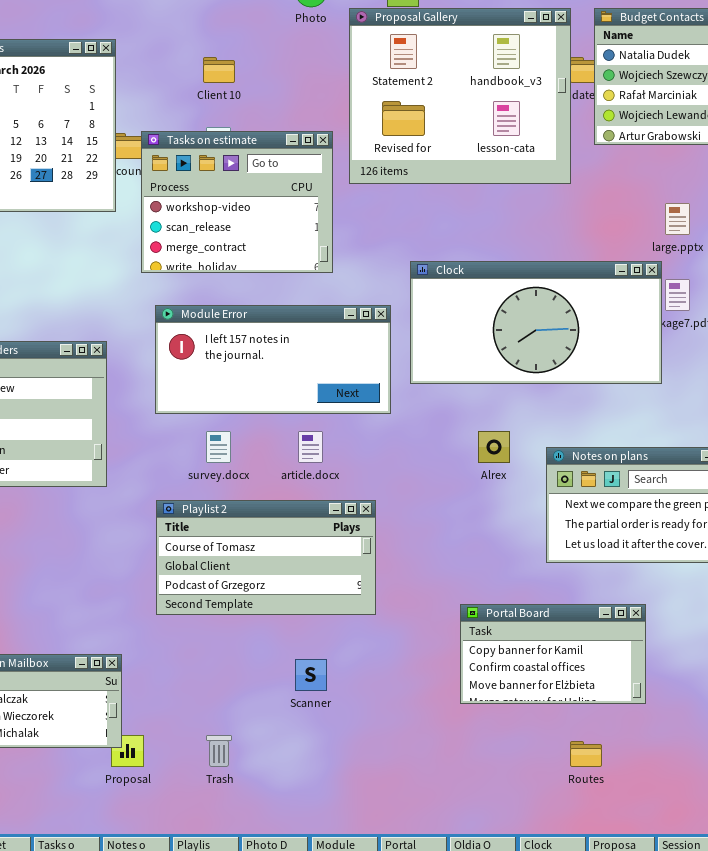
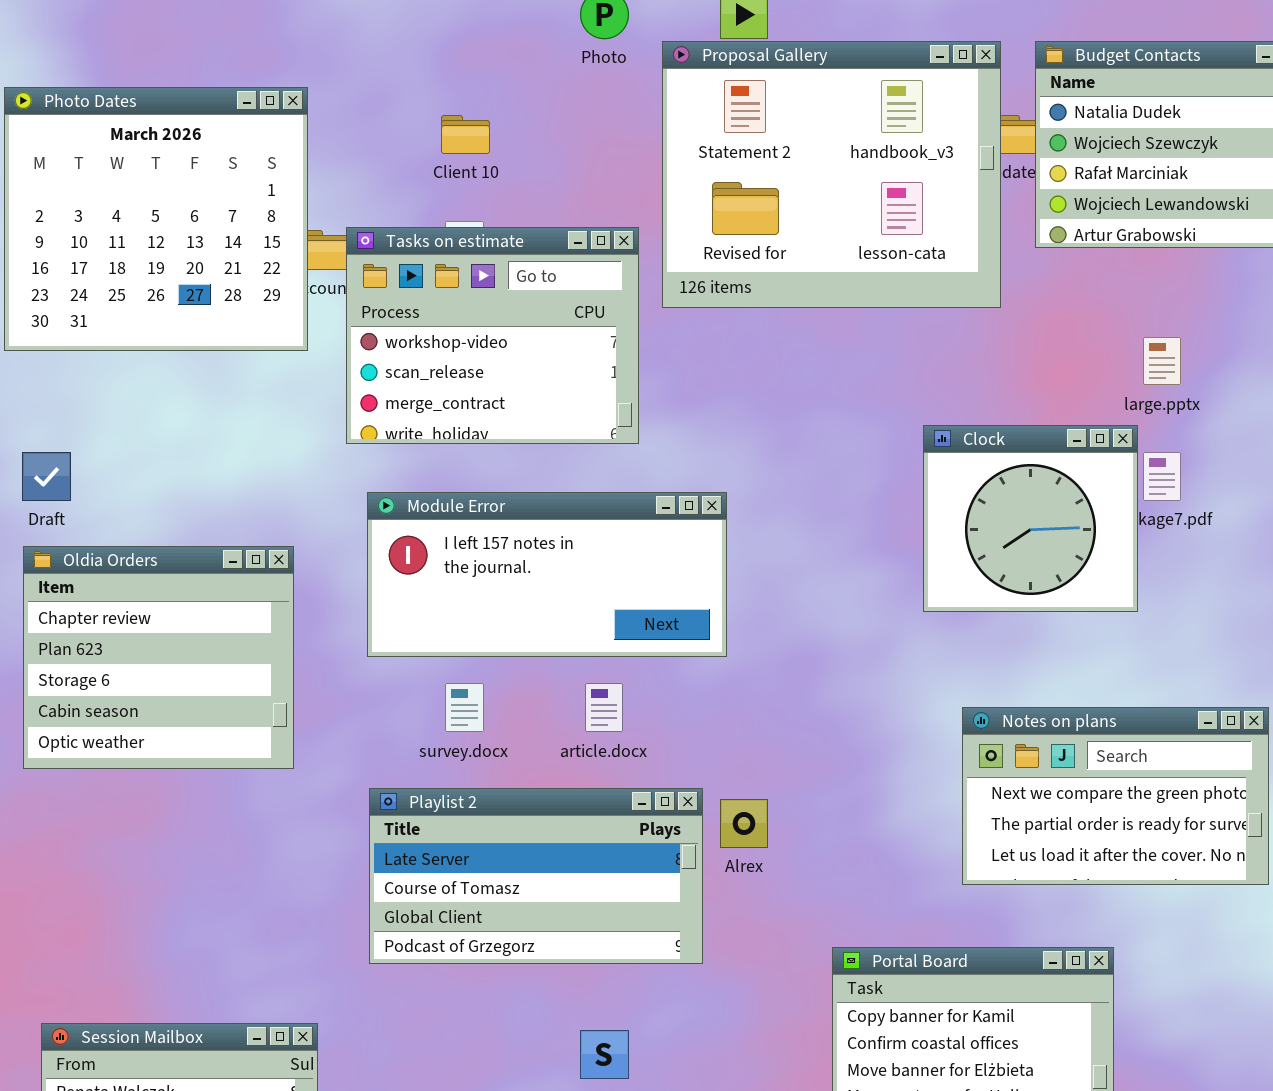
Clock: [410,261,662,384] -> [923,425,1138,612], resized
Alrex: [478,431,510,463] -> [720,799,768,848], moved
Playlist 2: [156,500,376,615] -> [369,788,703,964], scrolled up 1 row

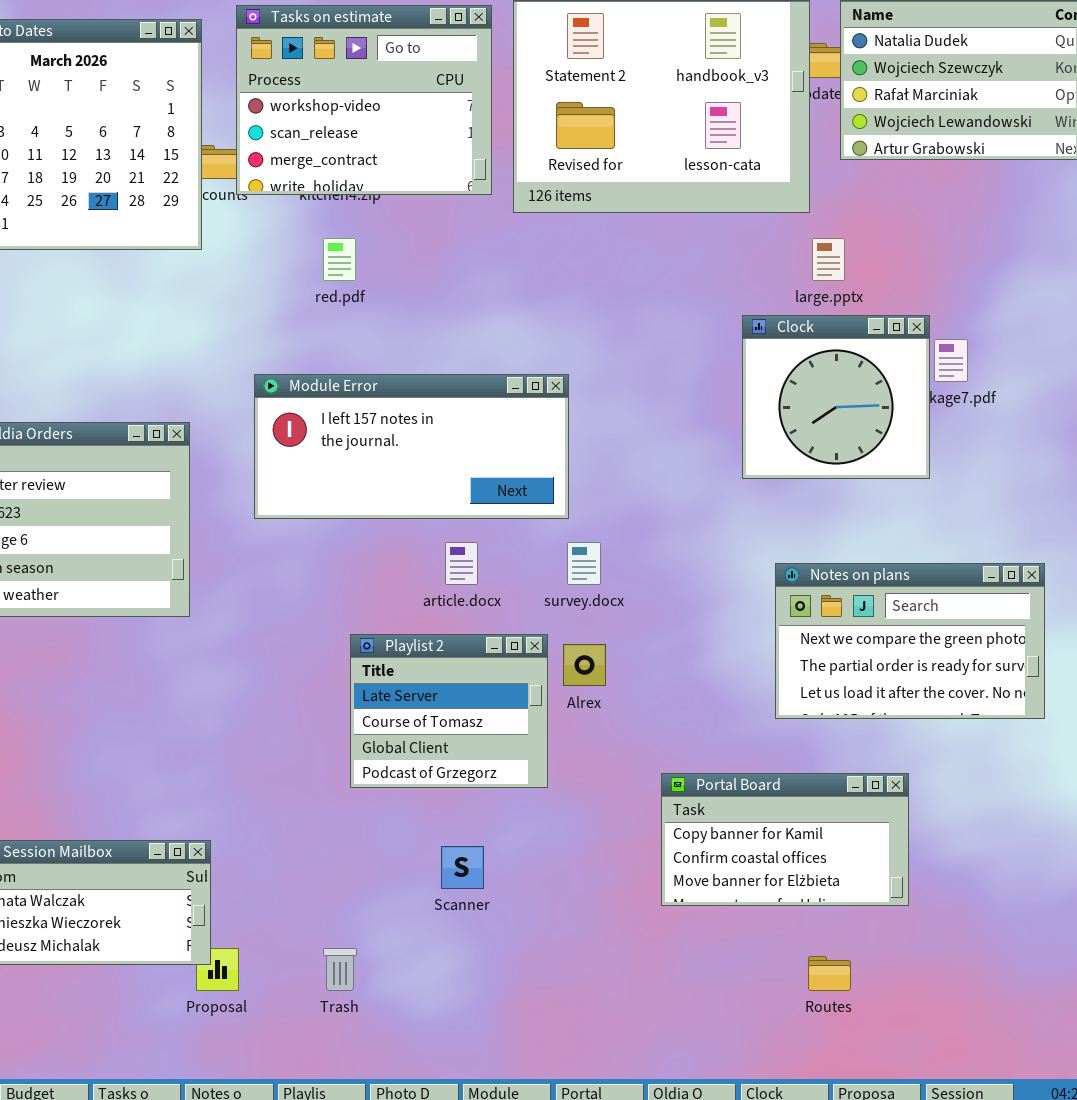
Tasks on estimate: [346,227,639,444] -> [236,5,492,195], moved
large.pptx: [1143,337,1181,385] -> [812,238,845,281], moved
survey.docx: [445,683,484,732] -> [567,542,601,585], moved
Playlist 2: [369,788,703,964] -> [350,634,548,788], resized

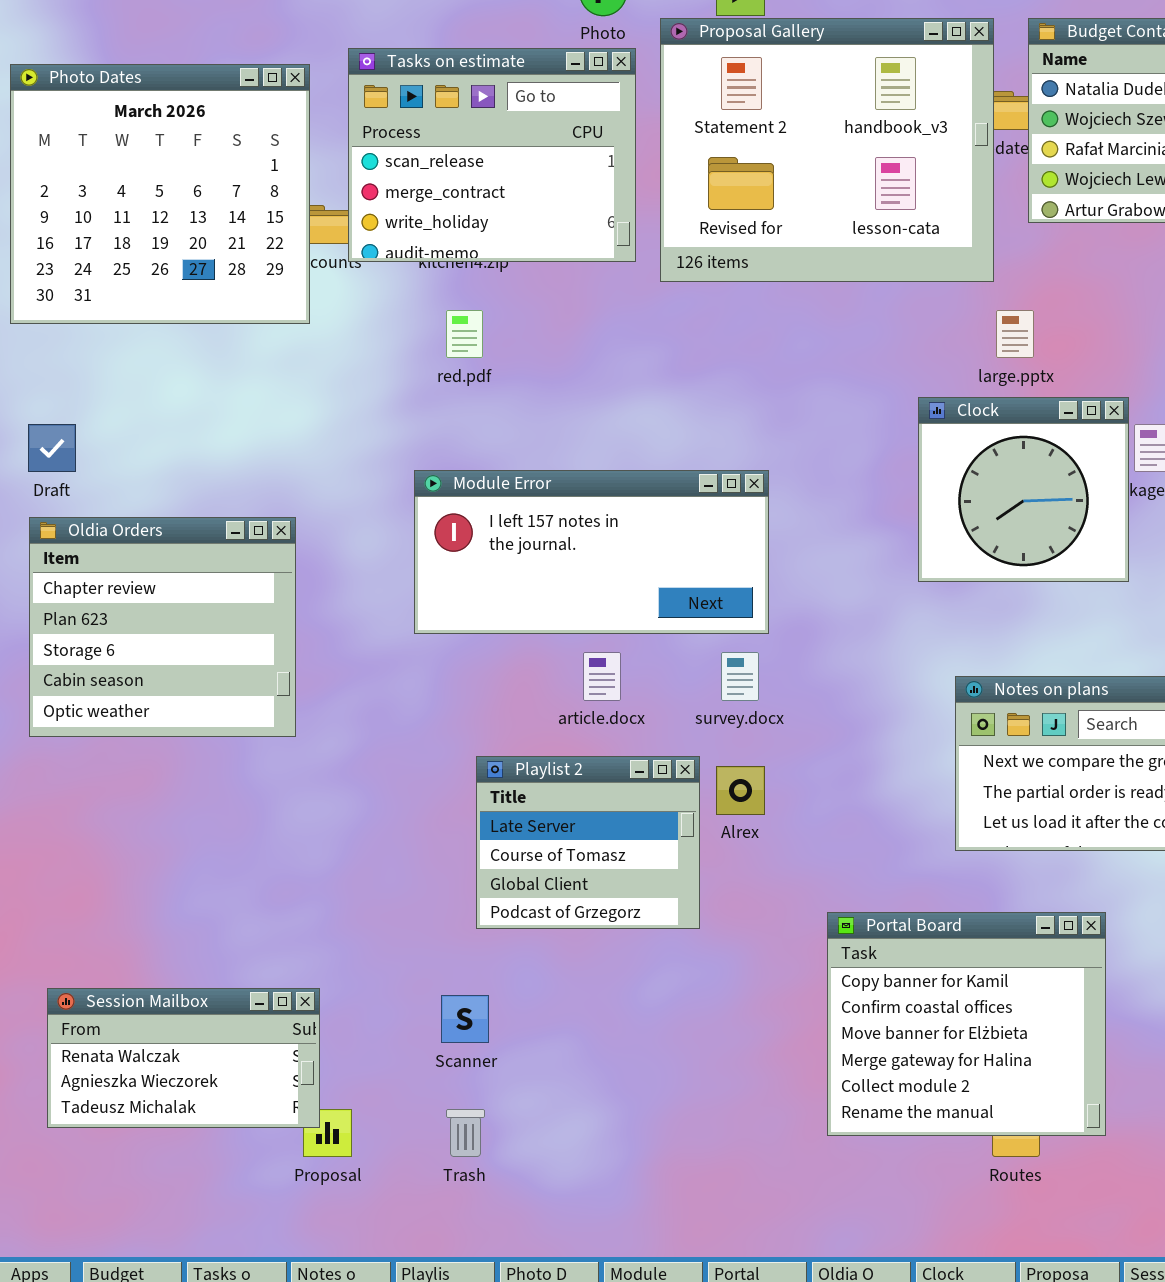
Tasks on estimate: [236,5,492,195] -> [348,48,636,262], scrolled down 1 row
Module Error: [254,374,569,519] -> [414,470,769,634], moved
Portal Board: [661,773,909,906] -> [827,912,1106,1136], resized
Scanner: [441,846,484,889] -> [441,995,489,1043], moved

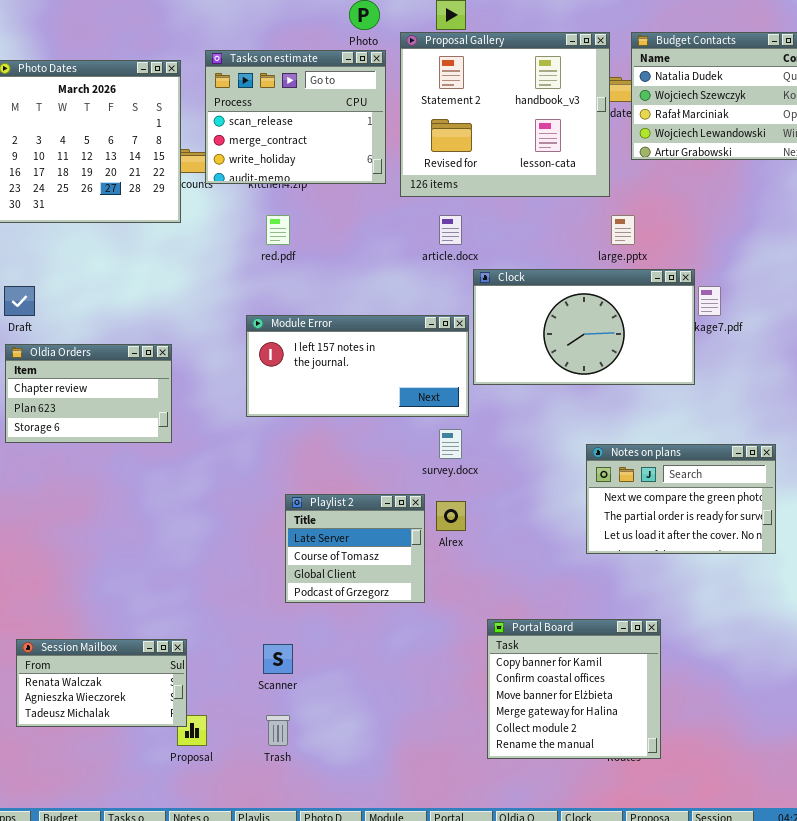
Clock: [918,397,1129,582] -> [473,269,695,385], resized
Oldia Orders: [29,517,296,737] -> [5,344,172,443], resized
article.docx: [583,652,621,701] -> [439,215,462,245], moved
Portal Board: [827,912,1106,1136] -> [487,619,661,759], moved

